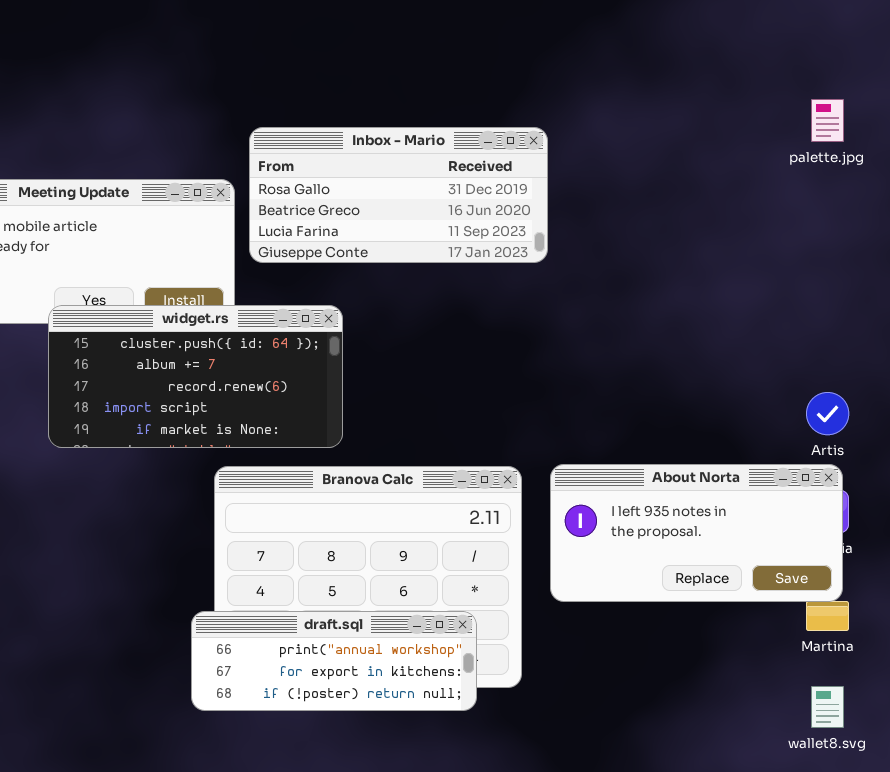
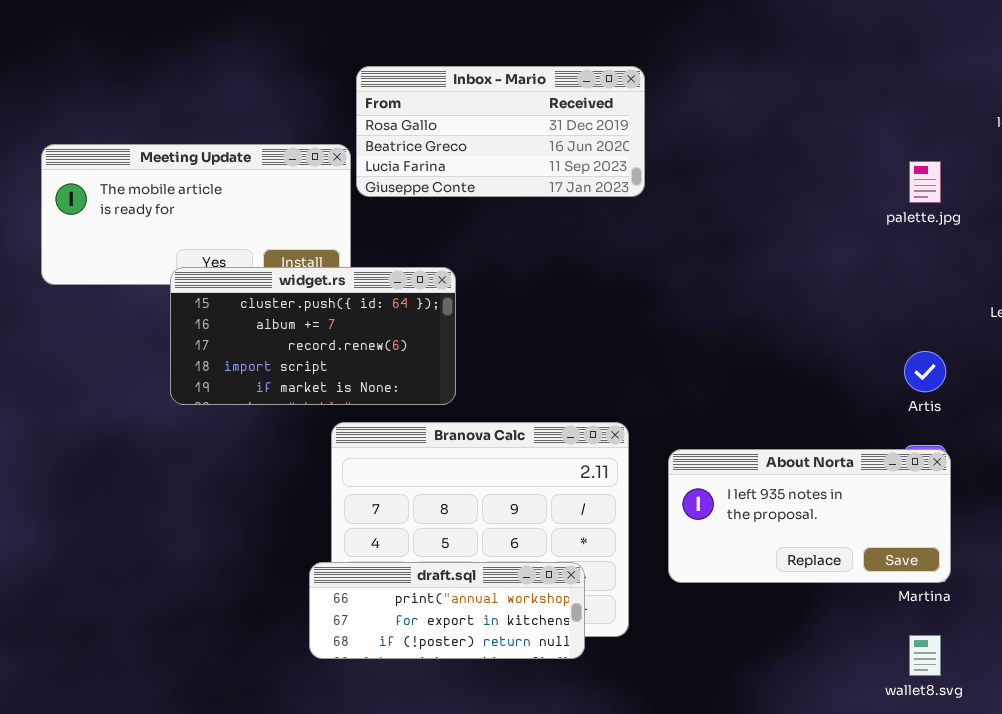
palette.jpg: [811,99,844,142] -> [909,161,941,203], moved
Inbox - Mario: [249,127,548,263] -> [356,66,645,197], moved
About Norta: [550,464,843,602] -> [668,449,951,583], moved

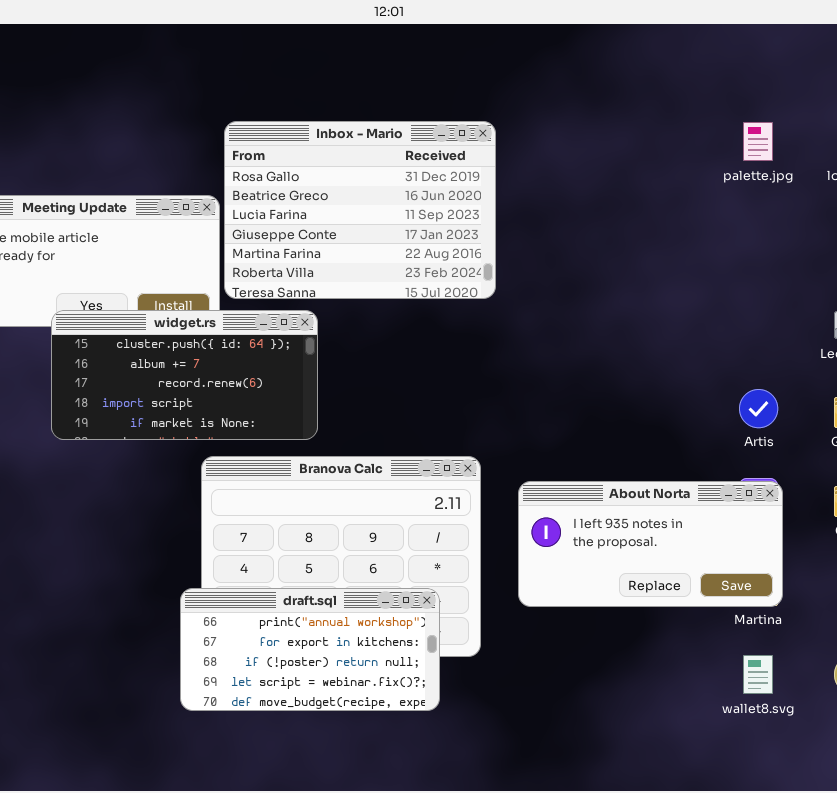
Inbox - Mario: [356,66,645,197] -> [224,121,496,299], resized
palette.jpg: [909,161,941,203] -> [743,122,773,161], moved
draft.sql: [309,562,585,659] -> [180,588,440,711], resized

